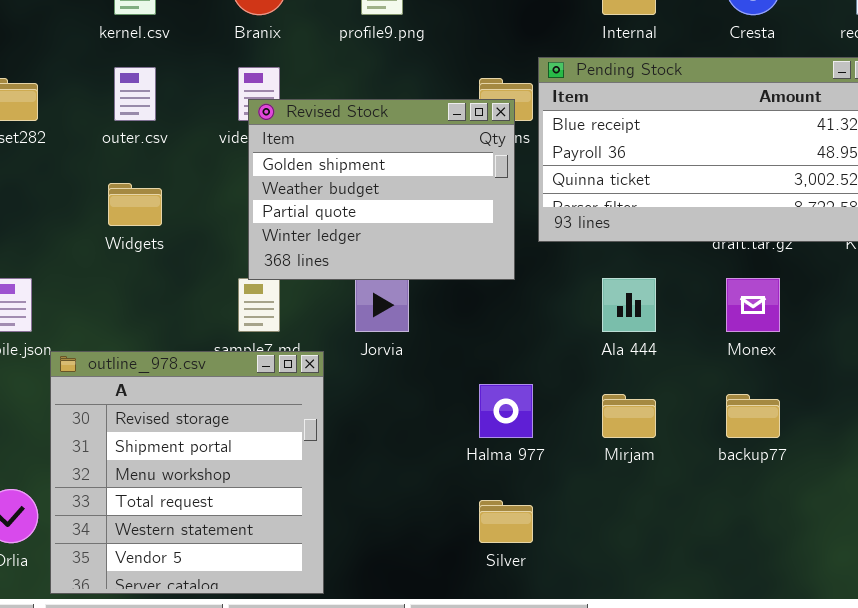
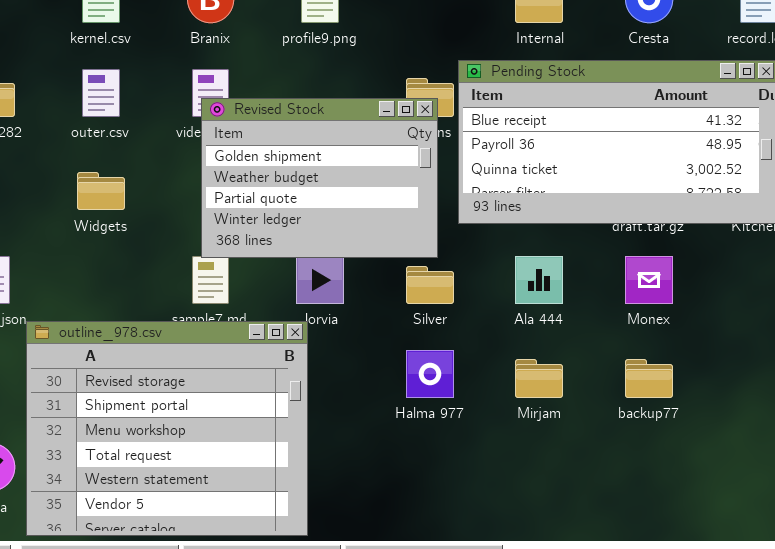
outline_978.csv: [50,351,324,594] -> [26,321,308,536], resized
Silver: [479,500,533,543] -> [406,266,454,304], moved

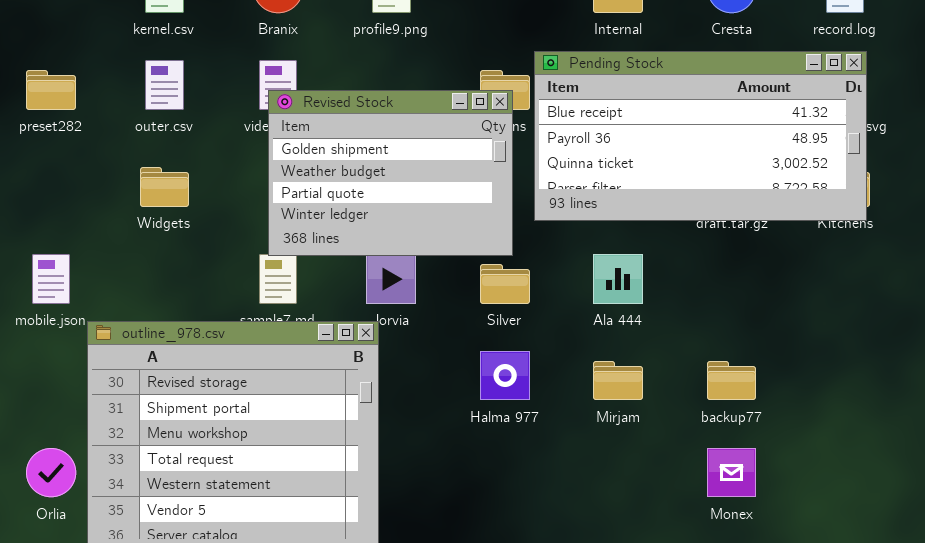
Monex: [625,256,673,304] -> [707,448,756,497], moved

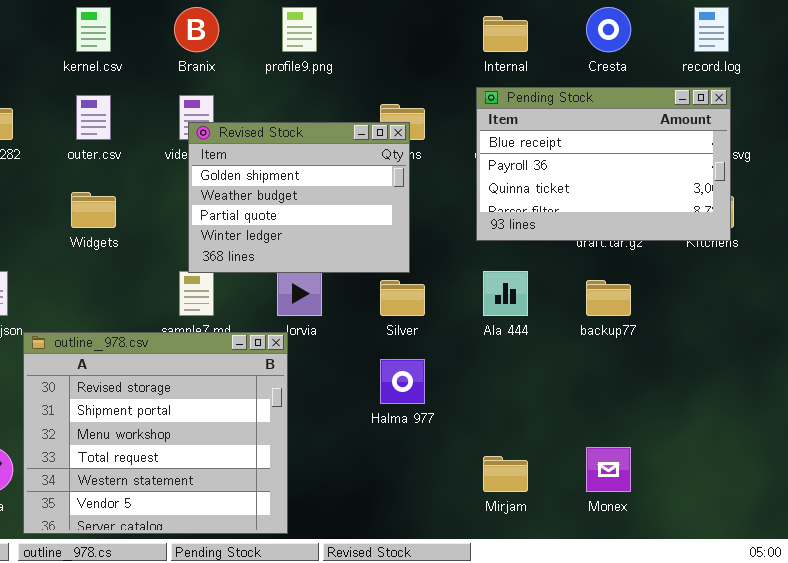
Pending Stock: [534,51,867,221] -> [476,87,731,241], resized
Mirjam: [593,361,643,400] -> [483,456,528,492], moved
backup77: [707,361,756,400] -> [586,280,631,316], moved

